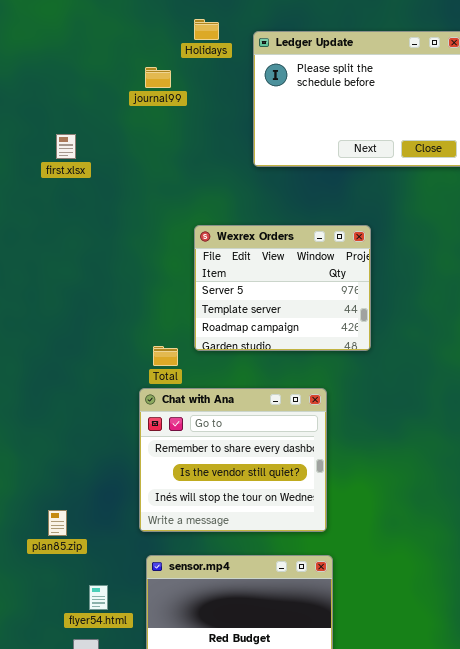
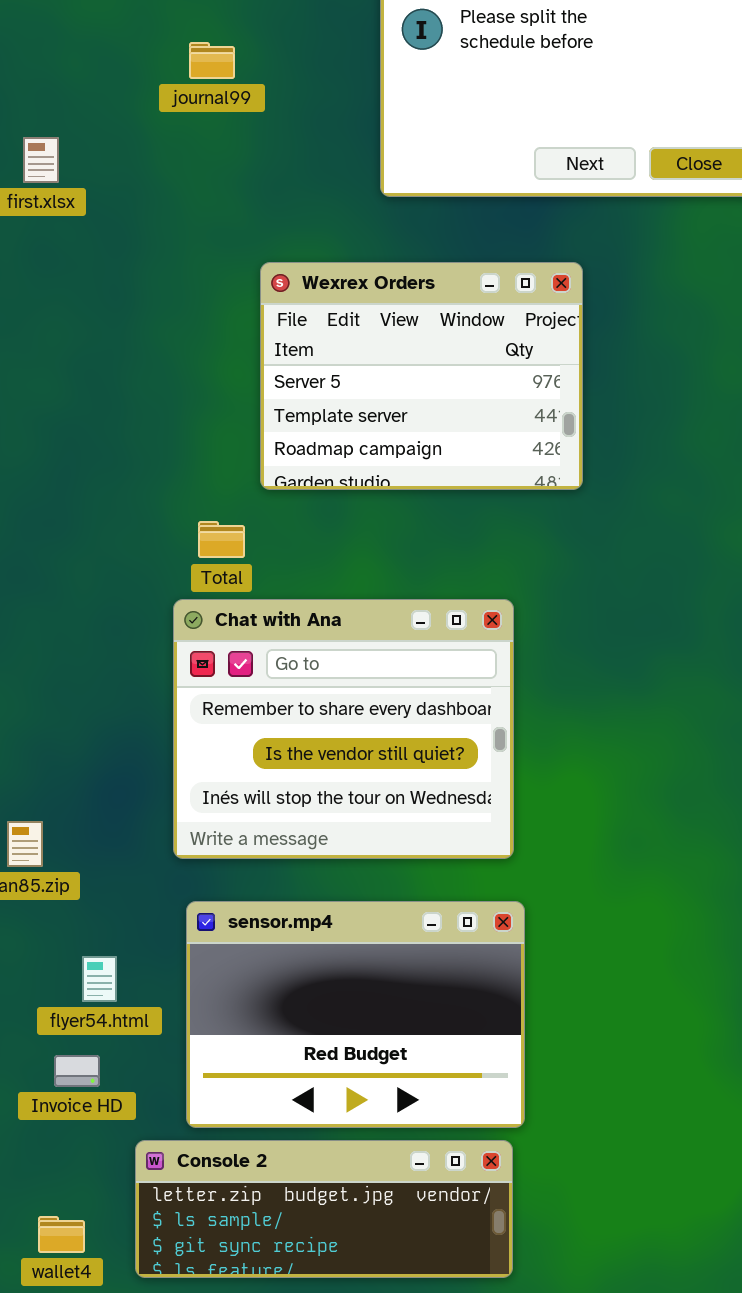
journal99: [145,67,171,88] -> [189,42,235,79], moved
Wexrex Orders: [194,225,371,351] -> [260,262,583,490], moved

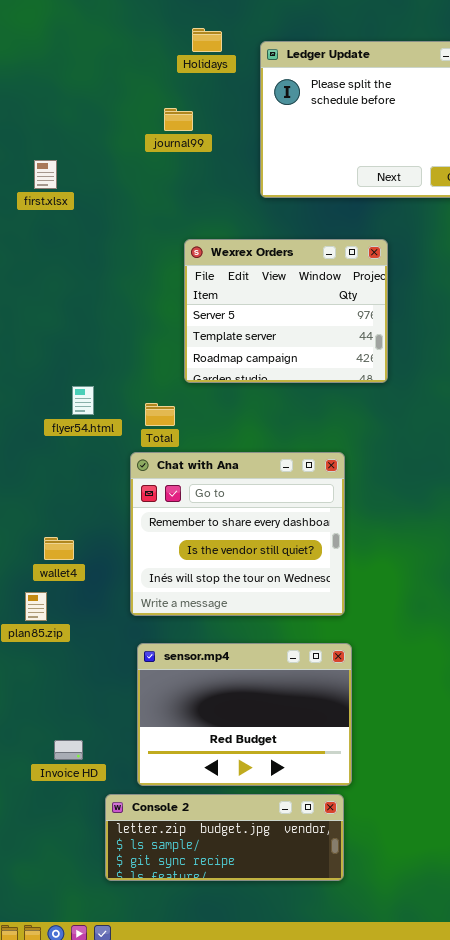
journal99: [189,42,235,79] -> [164,108,193,131], moved
flyer54.html: [82,956,117,1002] -> [72,386,94,415], moved
wallet4: [38,1216,85,1253] -> [44,537,74,560], moved

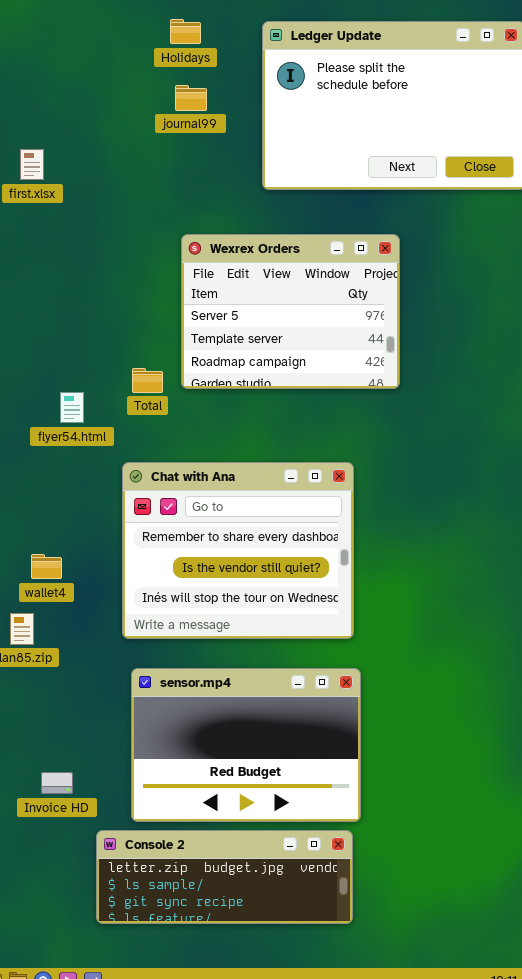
Holidays: [192,28,222,52] -> [170,19,201,44], moved
journal99: [164,108,193,131] -> [175,85,207,111], moved
Total: [145,403,175,426] -> [132,368,163,393], moved

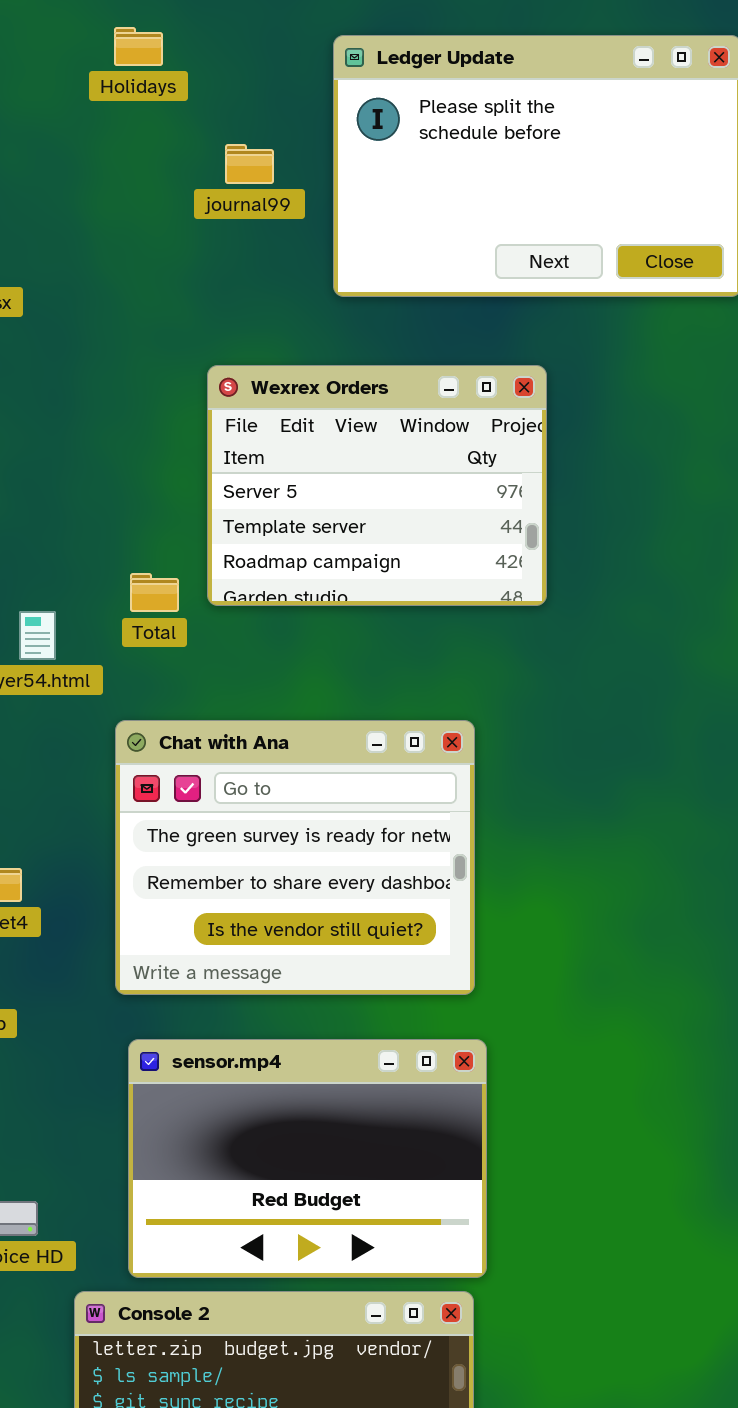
Holidays: [170,19,201,44] -> [114,27,163,66], moved
journal99: [175,85,207,111] -> [225,144,274,184], moved
Chat with Ana: [122,462,354,639] -> [115,720,475,995], scrolled up 1 row

